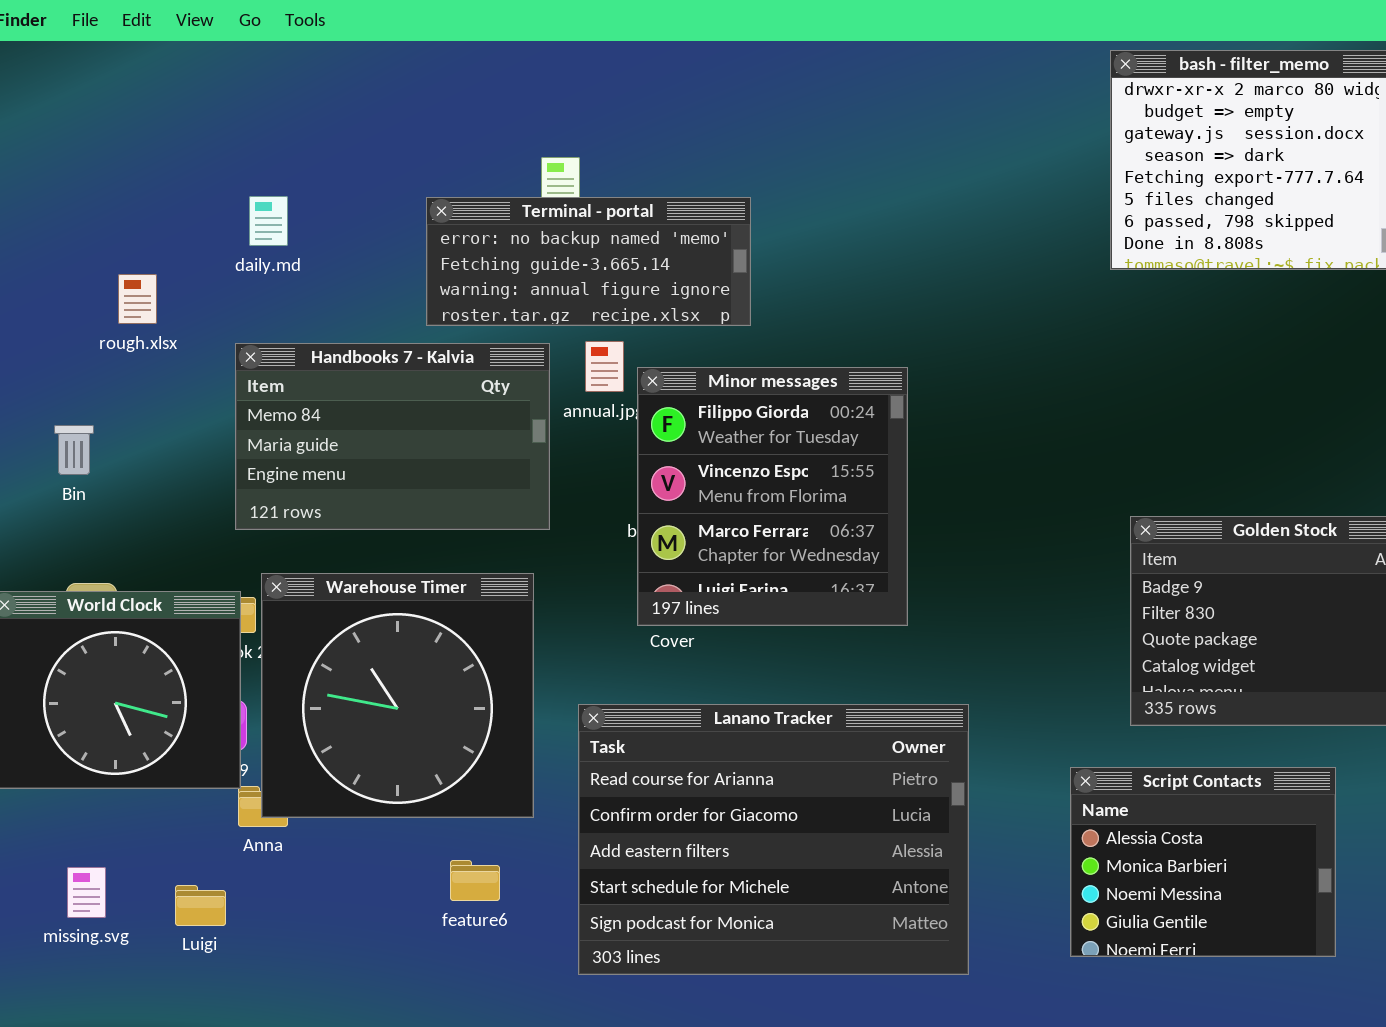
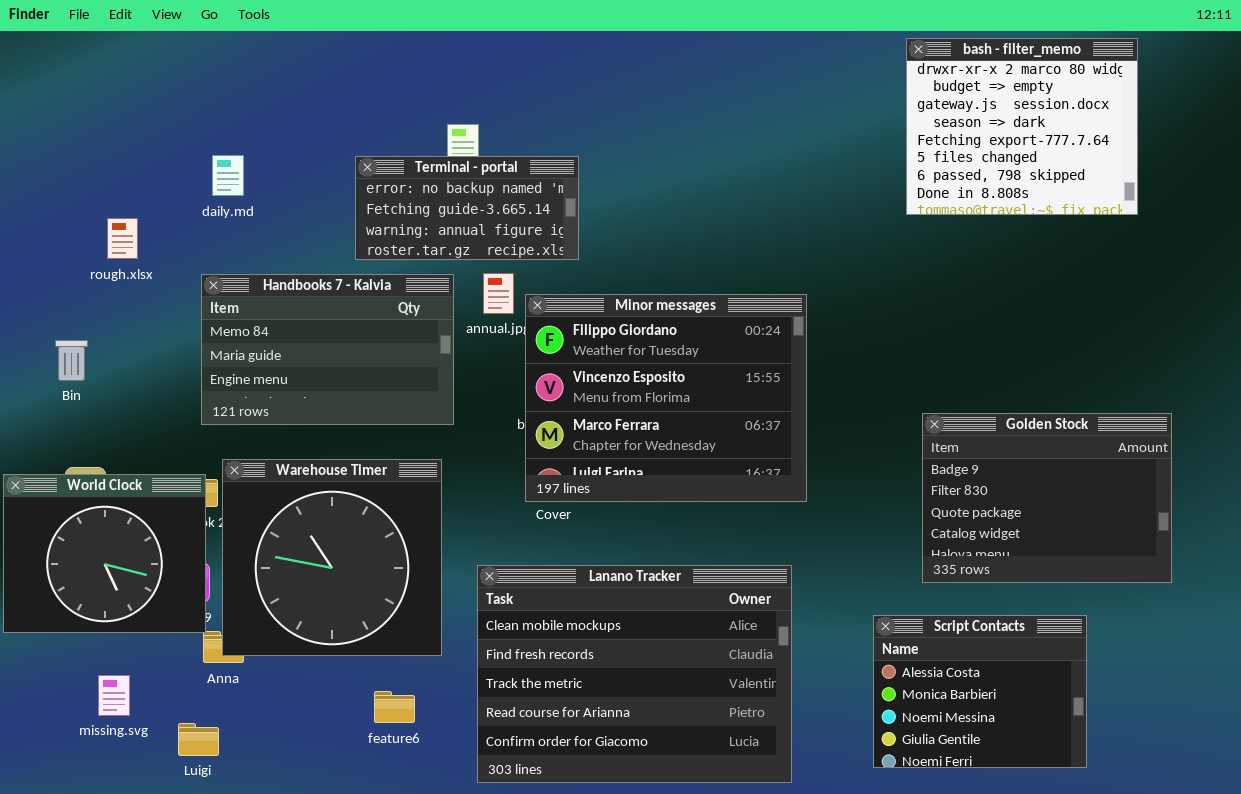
Terminal - portal: [426,197,751,326] -> [355,156,579,260], resized
Minor messages: [637,367,908,626] -> [525,294,807,502], resized
Lanano Tracker: [578,704,969,975] -> [477,565,792,783], scrolled up 3 rows
missing.svg: [67,867,106,918] -> [98,675,130,716], moved
Luigi: [175,885,226,926] -> [178,723,219,756], moved

